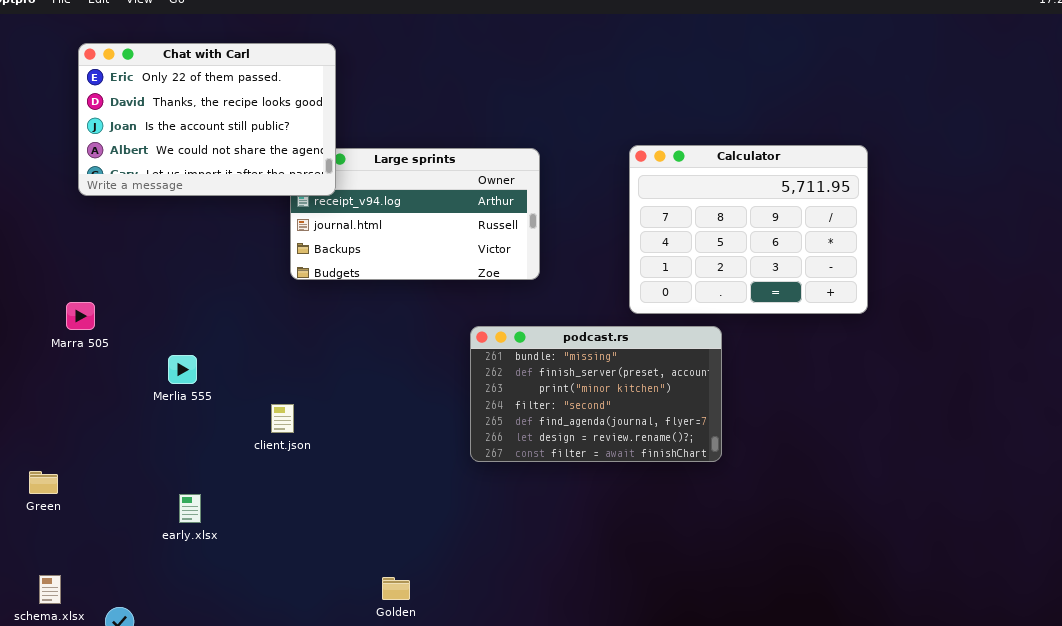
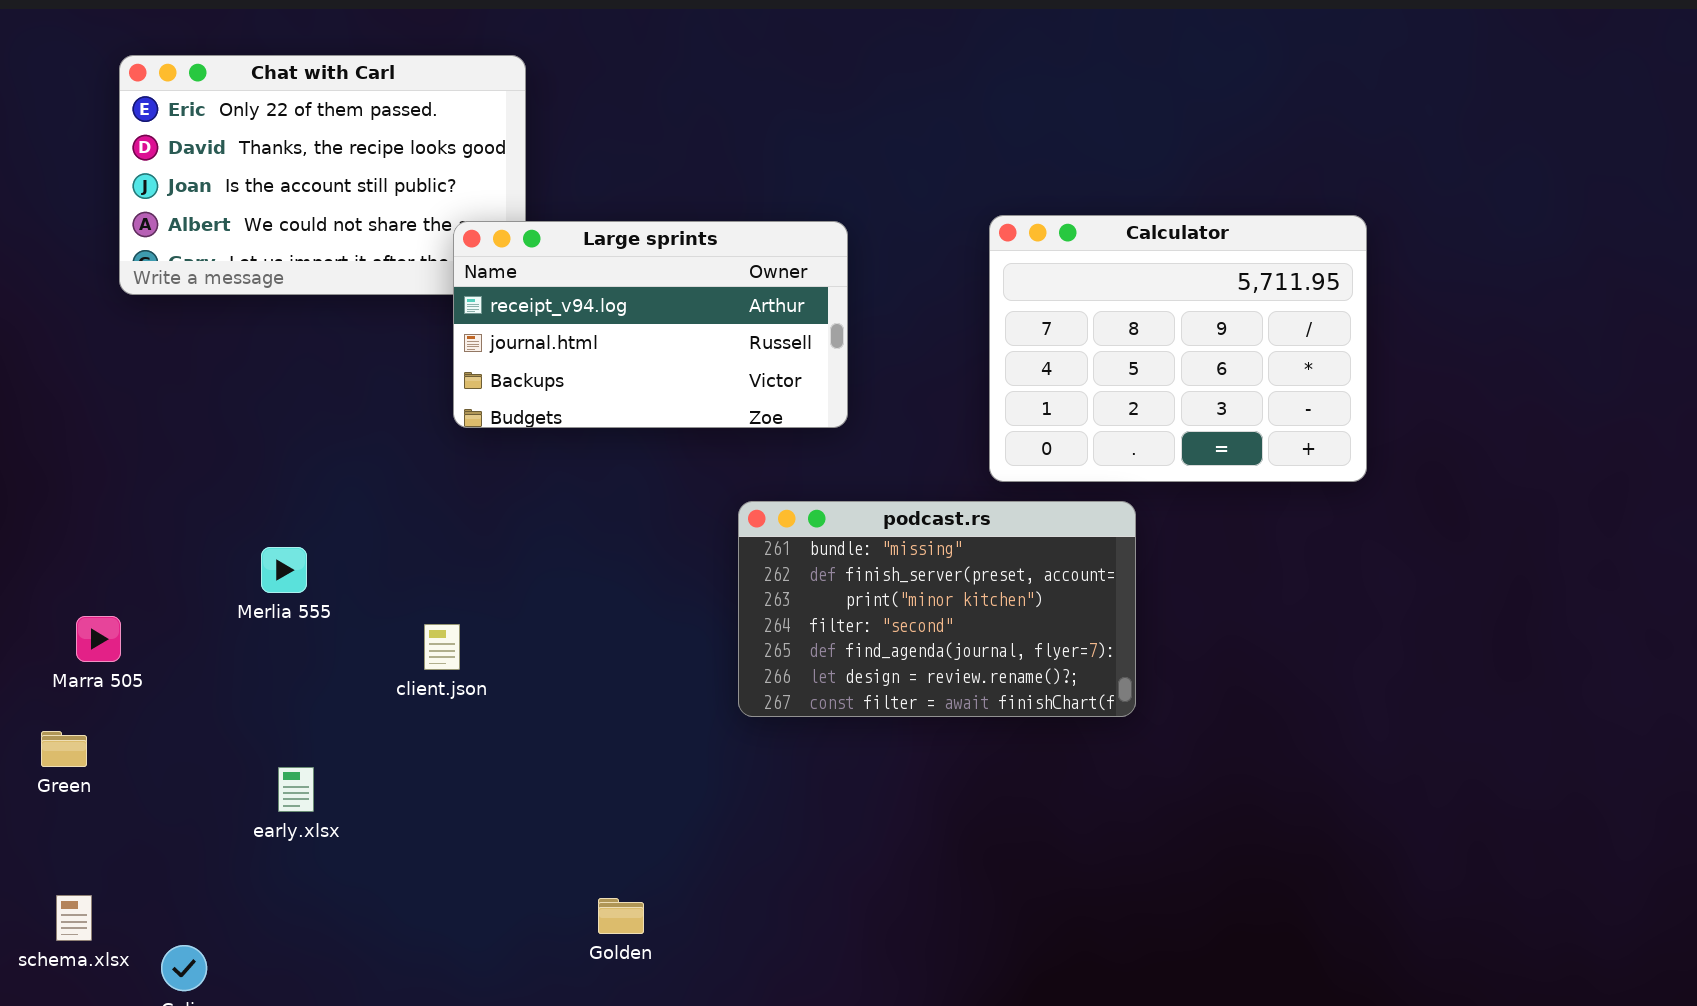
Large sprints: [290,148,540,280] -> [453,221,848,428], raised
Marra 505: [66,302,95,330] -> [76,616,121,662], moved

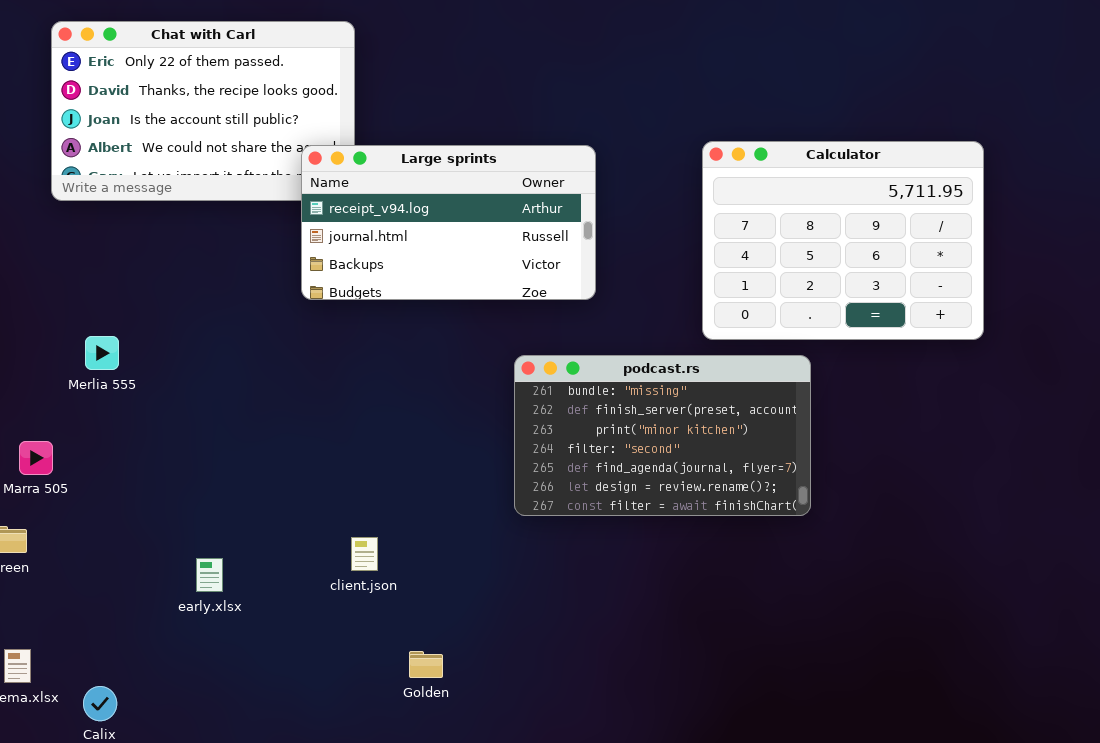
Merlia 555: [261,547,307,593] -> [85,336,119,370], moved
client.json: [424,624,460,670] -> [351,537,378,571], moved
early.xlsx: [278,767,314,812] -> [196,558,223,592], moved

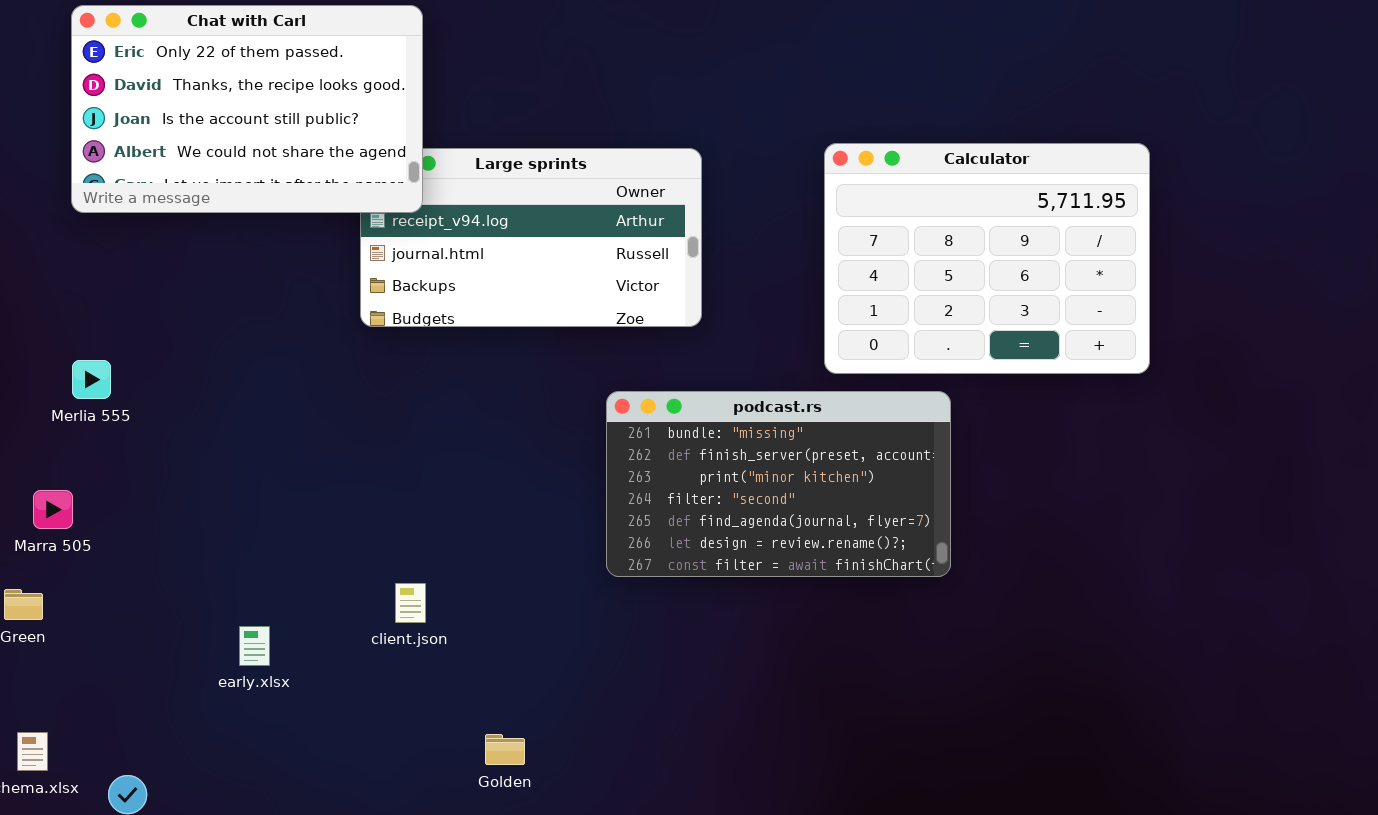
Chat with Carl: [51,21,355,201] -> [71,5,423,213], raised
Merlia 555: [85,336,119,370] -> [72,360,111,399], moved
client.json: [351,537,378,571] -> [395,583,426,623], moved

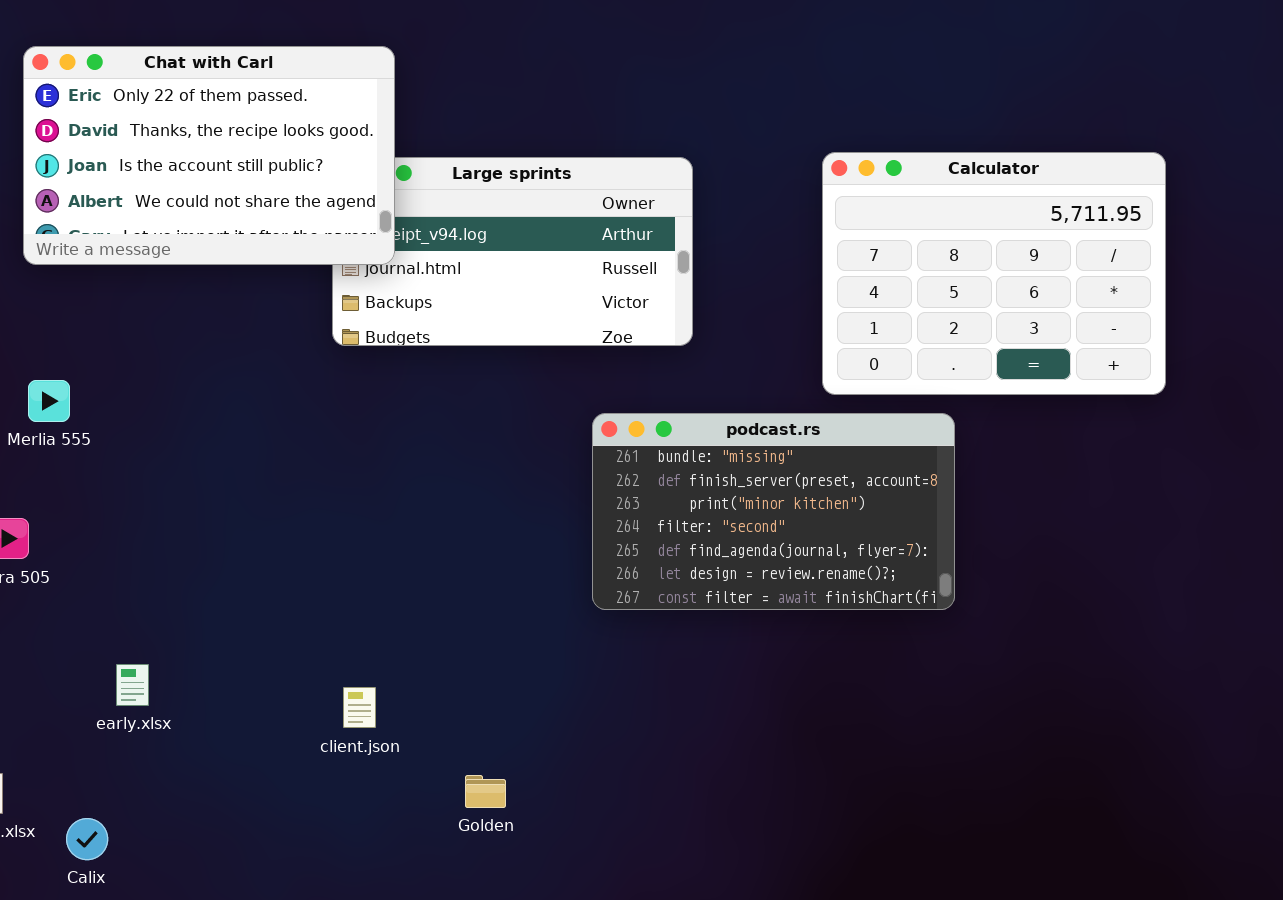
Chat with Carl: [71,5,423,213] -> [23,46,395,265], moved
client.json: [395,583,426,623] -> [343,687,376,728], moved
early.xlsx: [239,626,270,666] -> [116,664,149,706], moved

